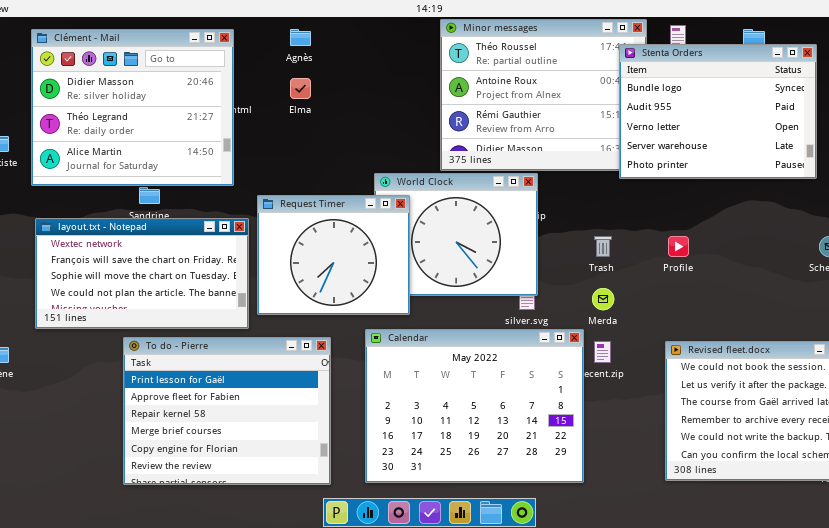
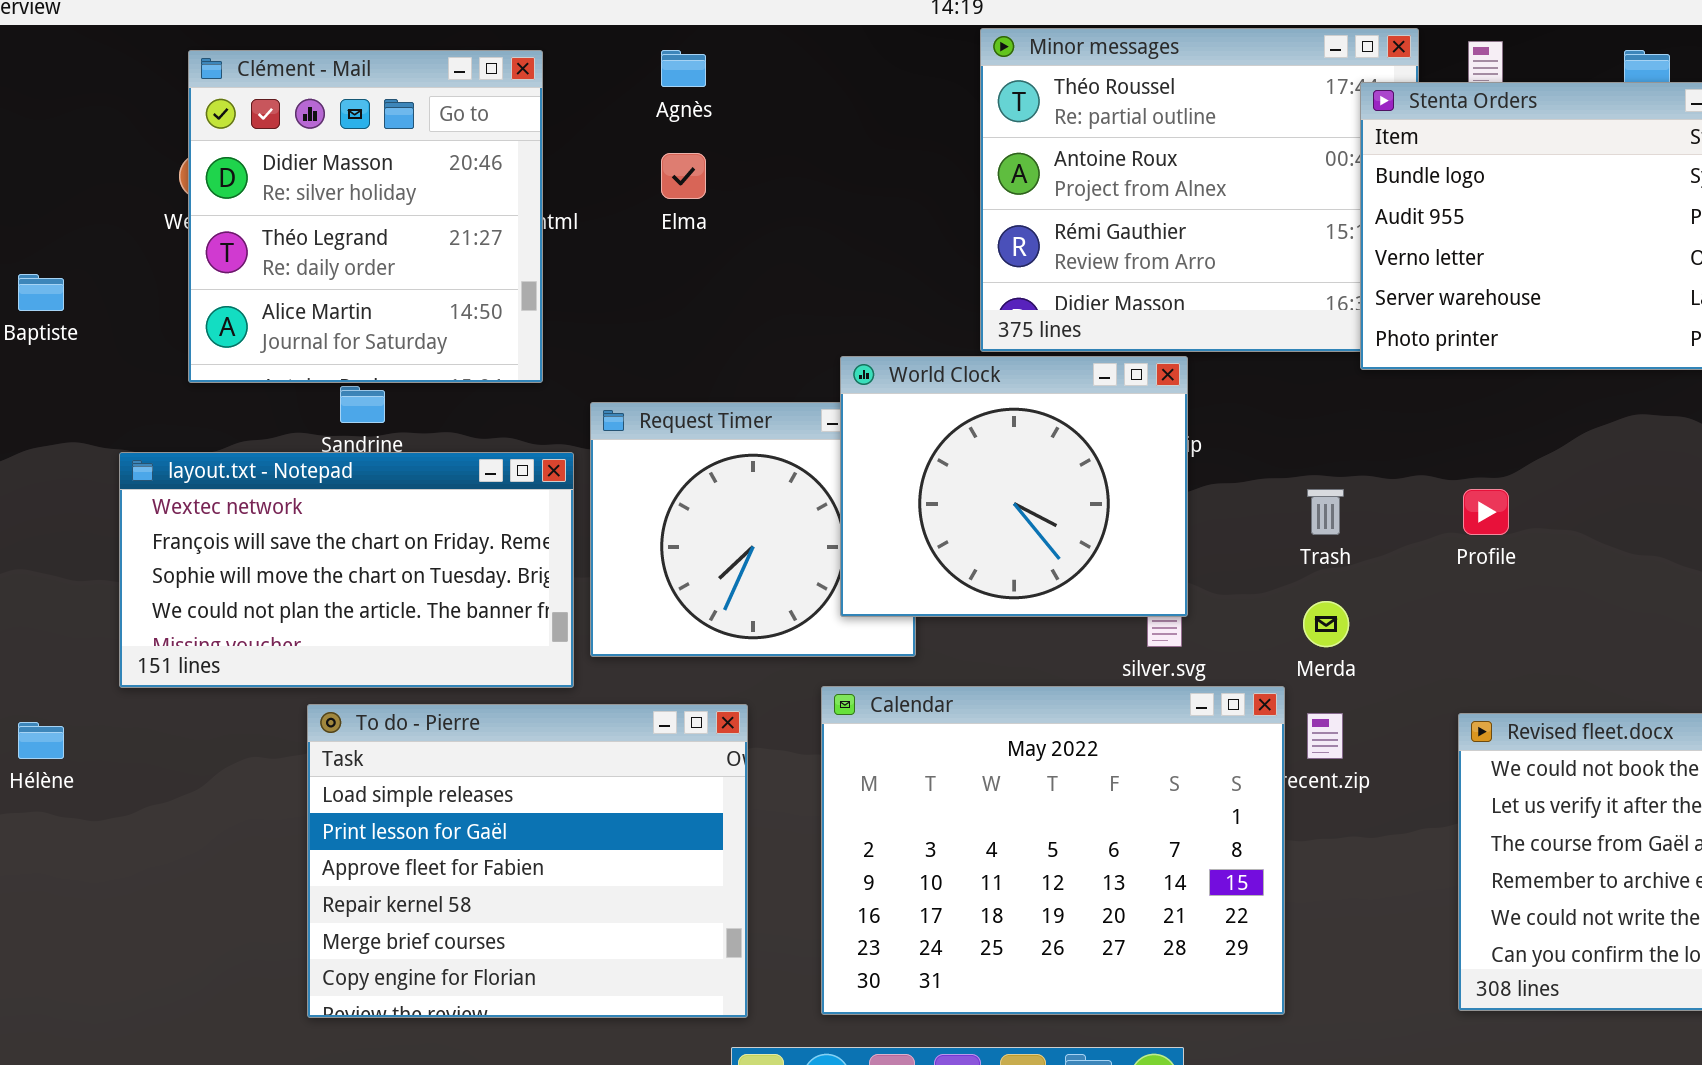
Clément - Mail: [31,29,234,186] -> [188,50,543,383], resized
World Clock: [374,173,538,296] -> [840,356,1188,617], raised
To do - Pierre: [123,337,331,485] -> [307,704,748,1018], scrolled up 1 row

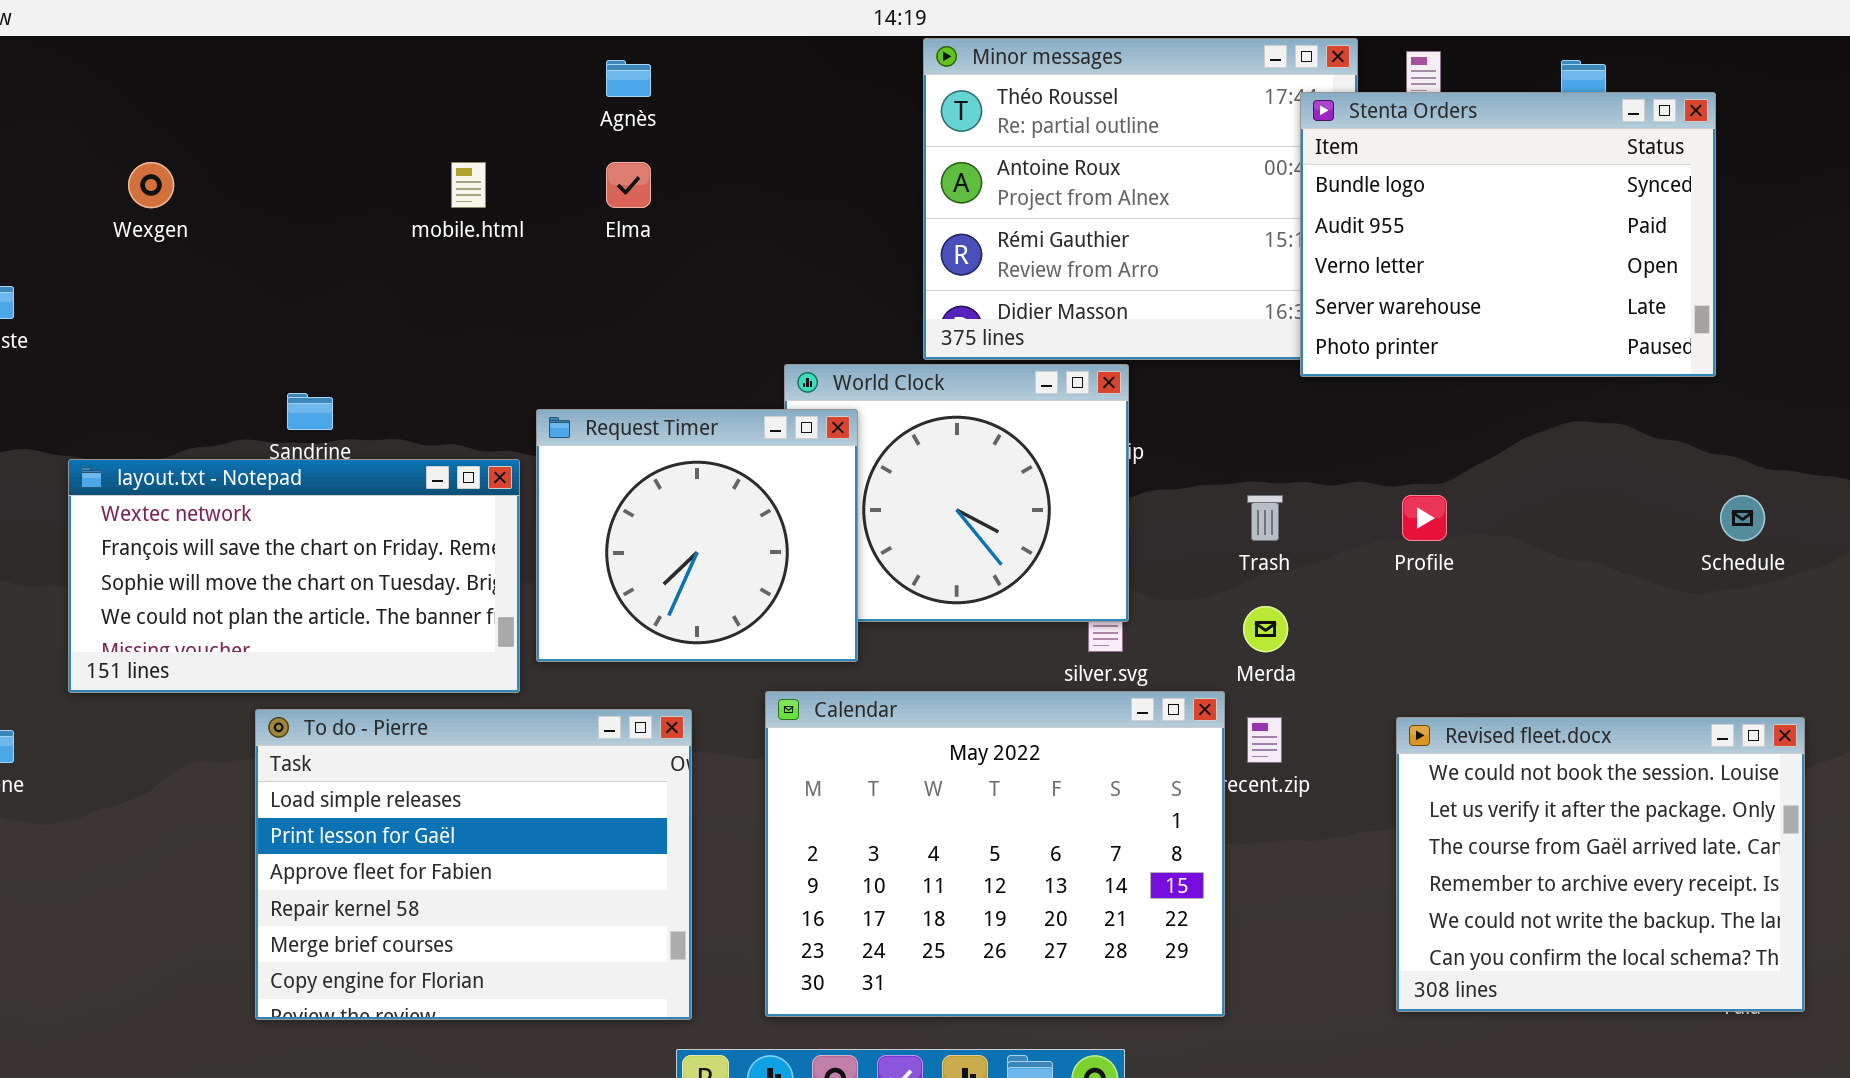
Clément - Mail: [188,50,543,383] -> none, closed
Request Timer: [590,402,916,657] -> [536,409,858,662], raised

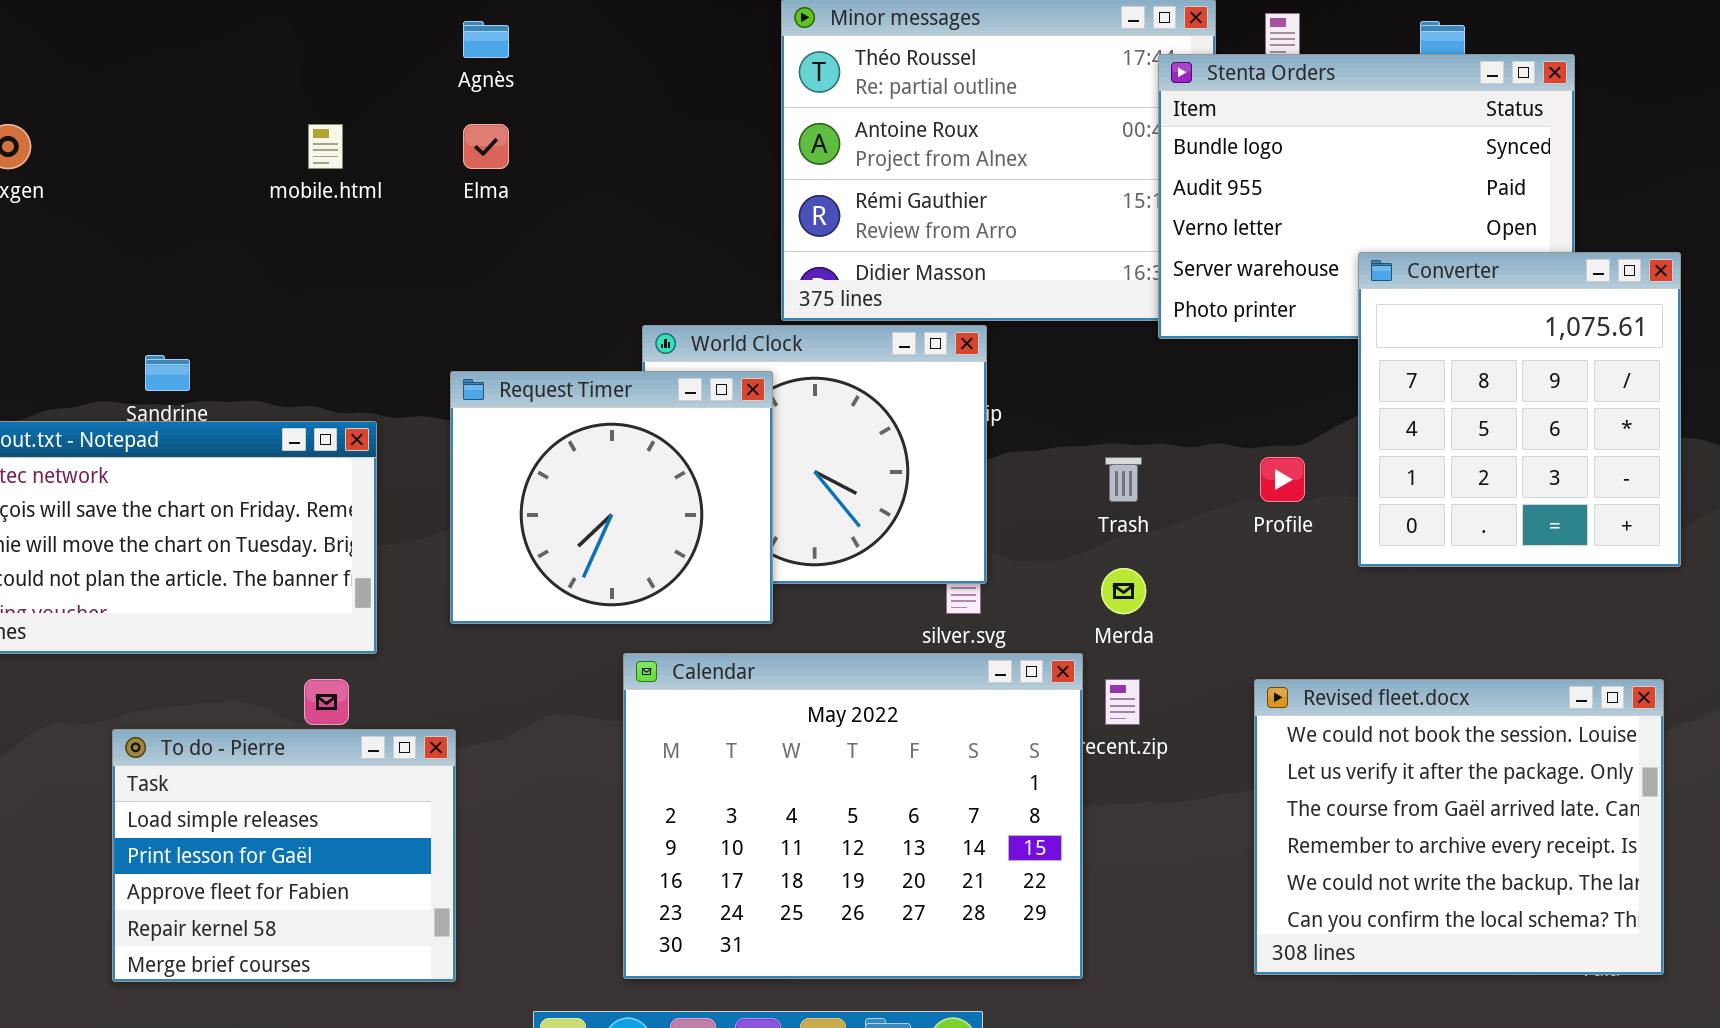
Converter: none -> [1358,252,1681,567], opened
Request Timer: [536,409,858,662] -> [450,371,773,624], moved
To do - Pierre: [255,709,692,1020] -> [112,729,456,982], resized

